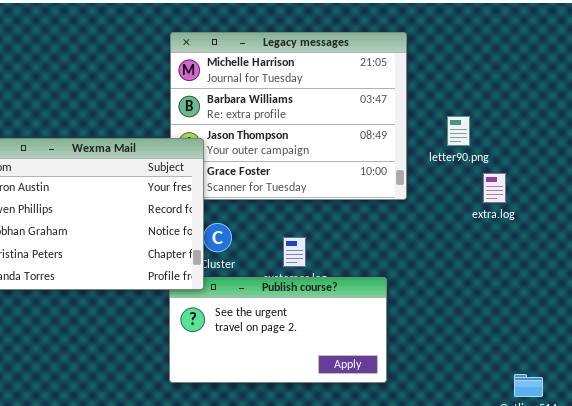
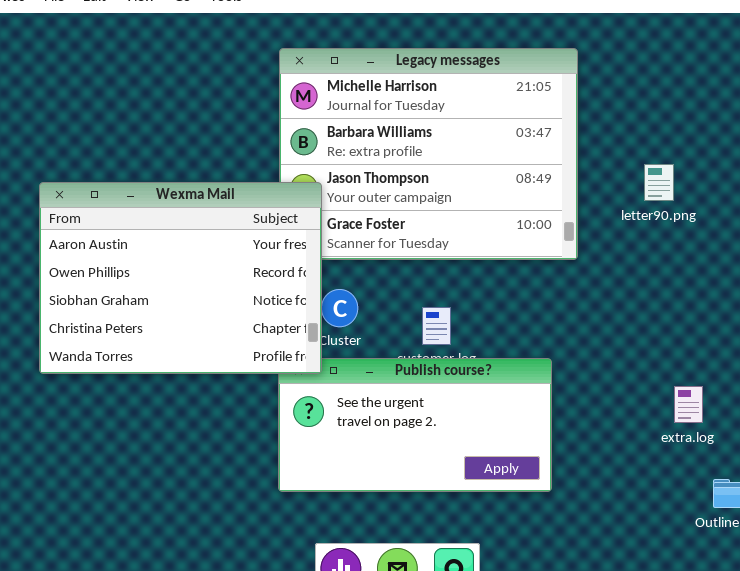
letter90.png: [447,116,470,146] -> [644,164,674,201], moved
extra.log: [483,173,506,203] -> [674,386,703,423], moved

